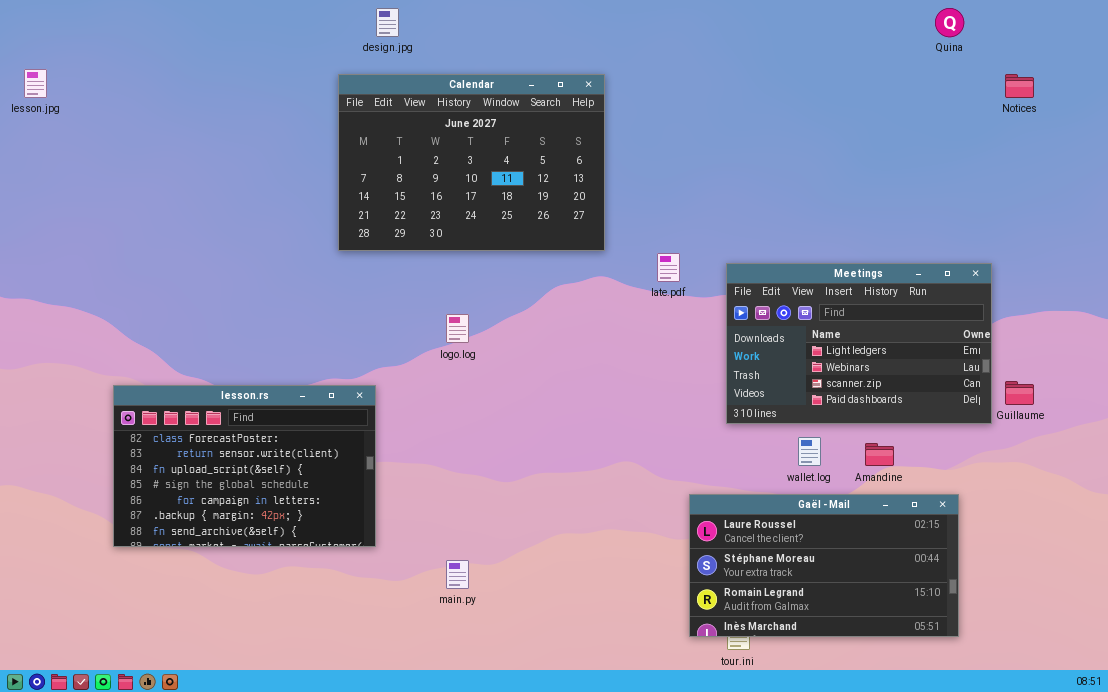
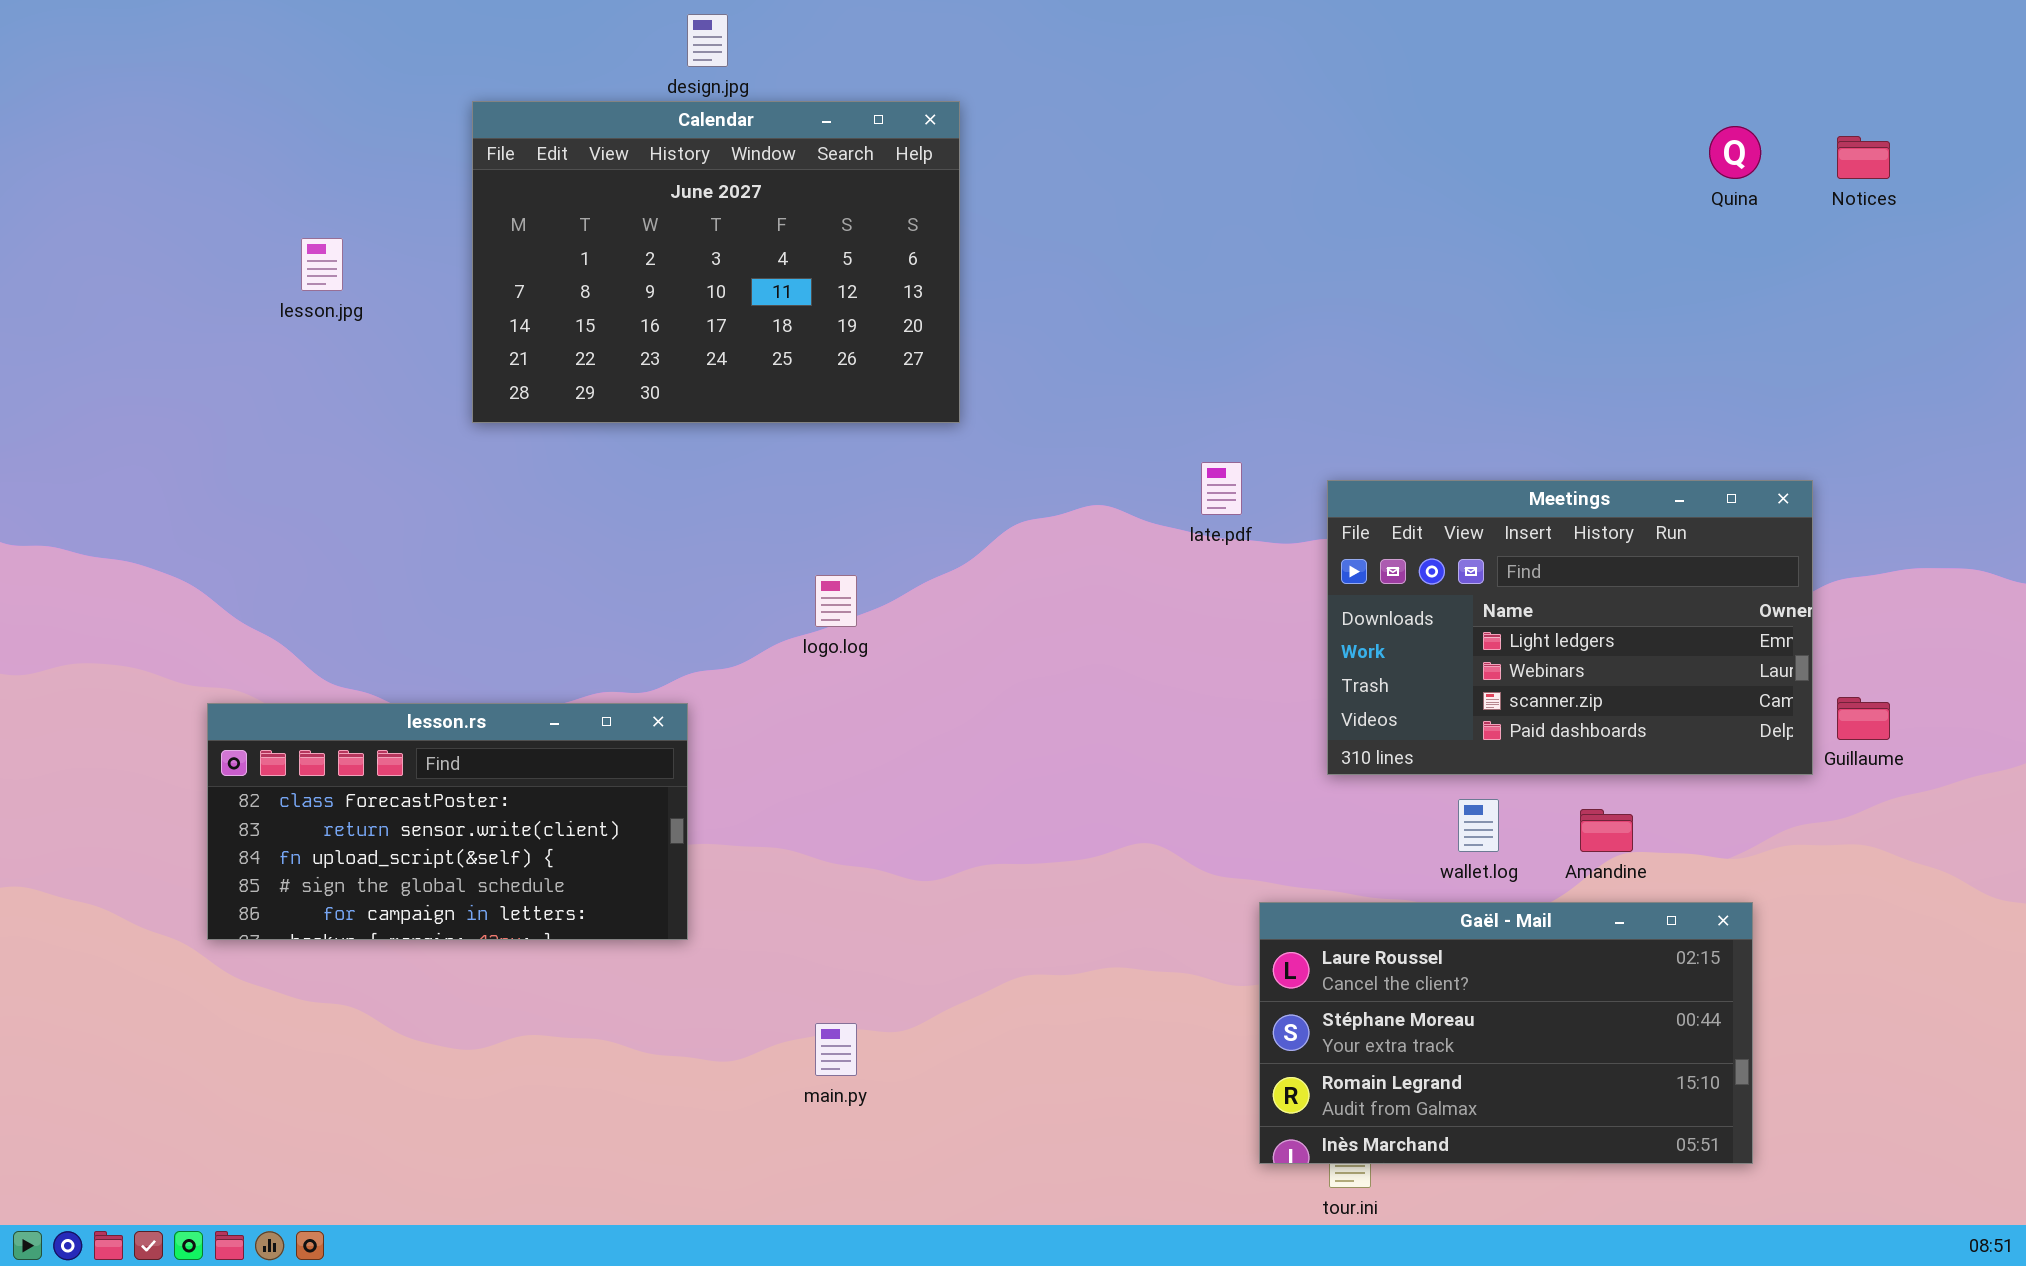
Quina: [935,8,964,37] -> [1709,126,1761,179], moved
lesson.jpg: [24,69,47,98] -> [301,238,343,291], moved
Calendar: [338,74,605,251] -> [472,101,960,423], moved
lesson.rs: [113,385,376,547] -> [207,703,688,940], resized

